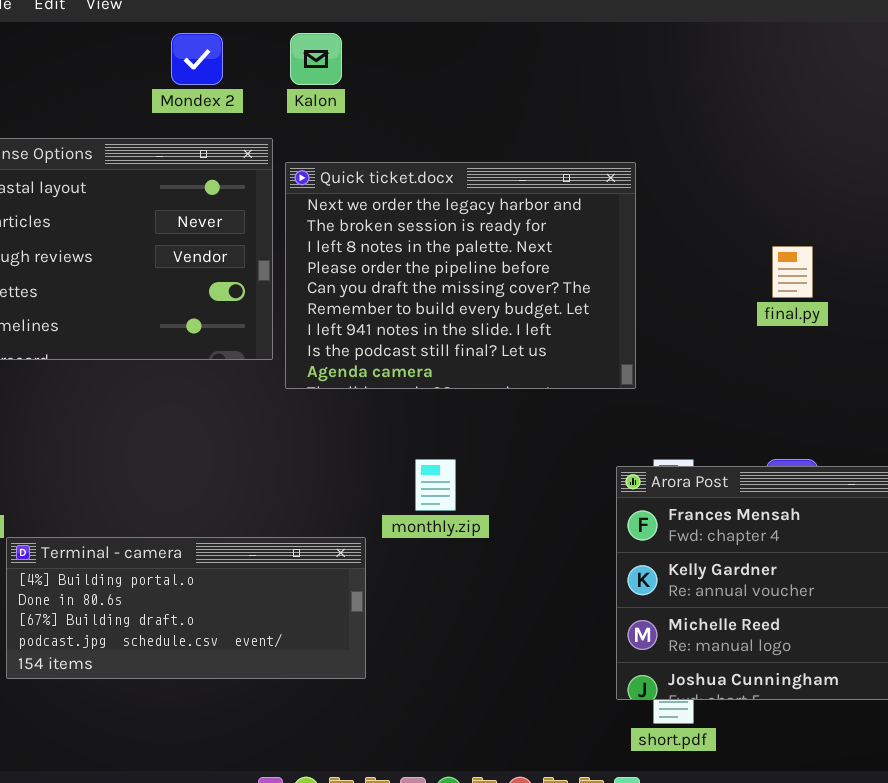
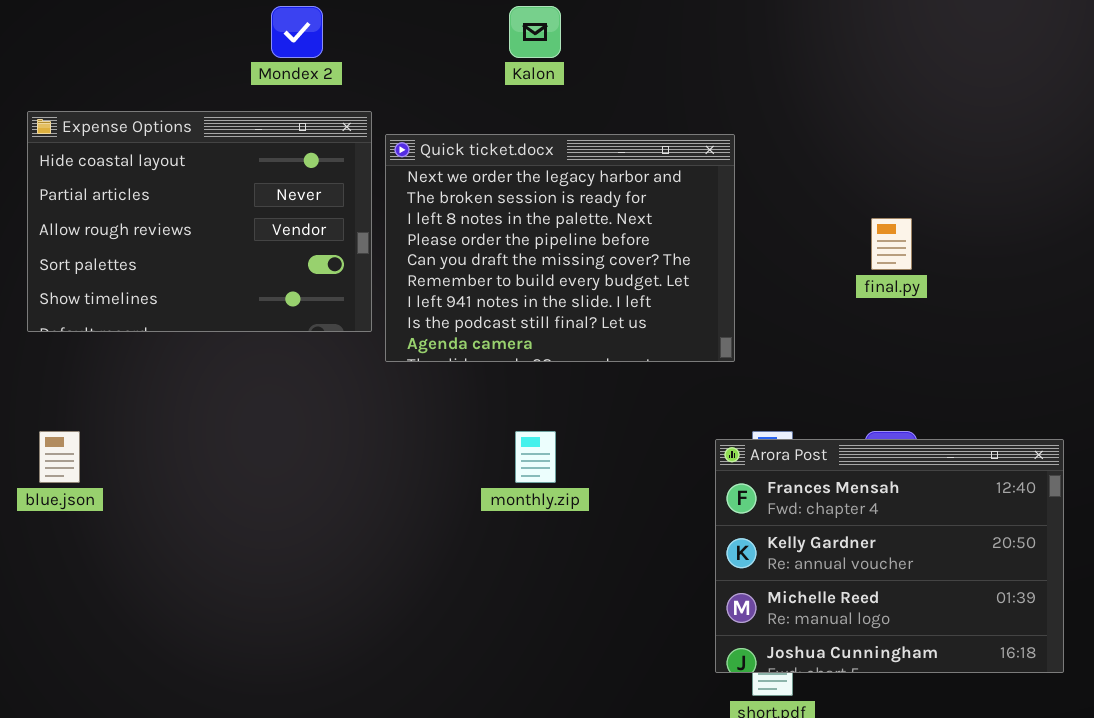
Kalon: [290,33,342,85] -> [509,6,561,58], moved
Terminal - camera: [6,537,366,679] -> none, closed

